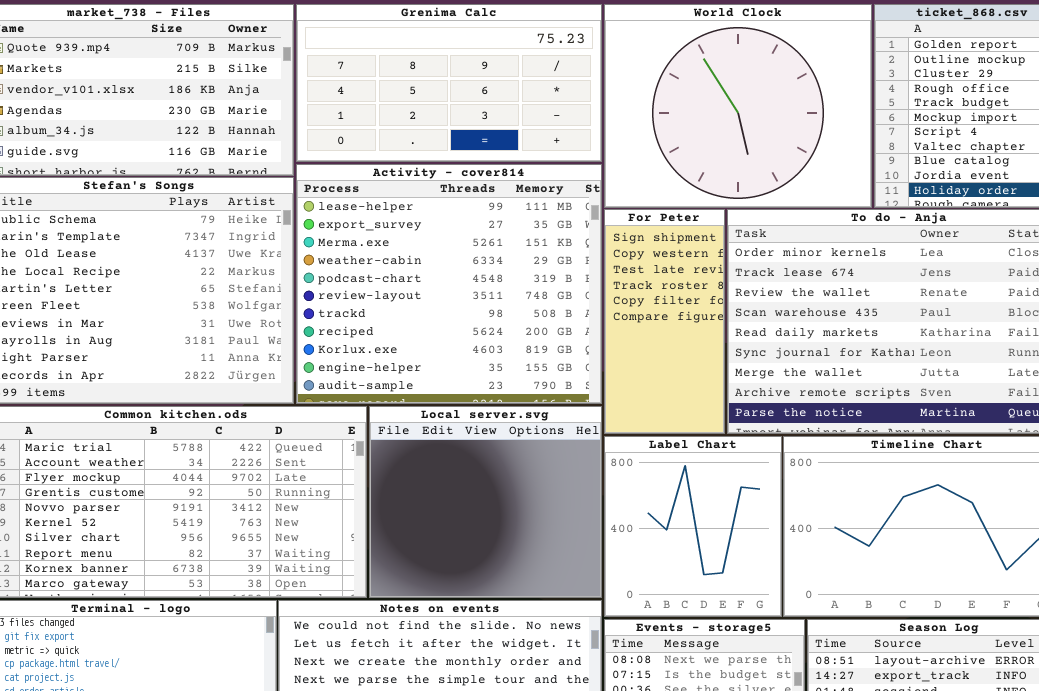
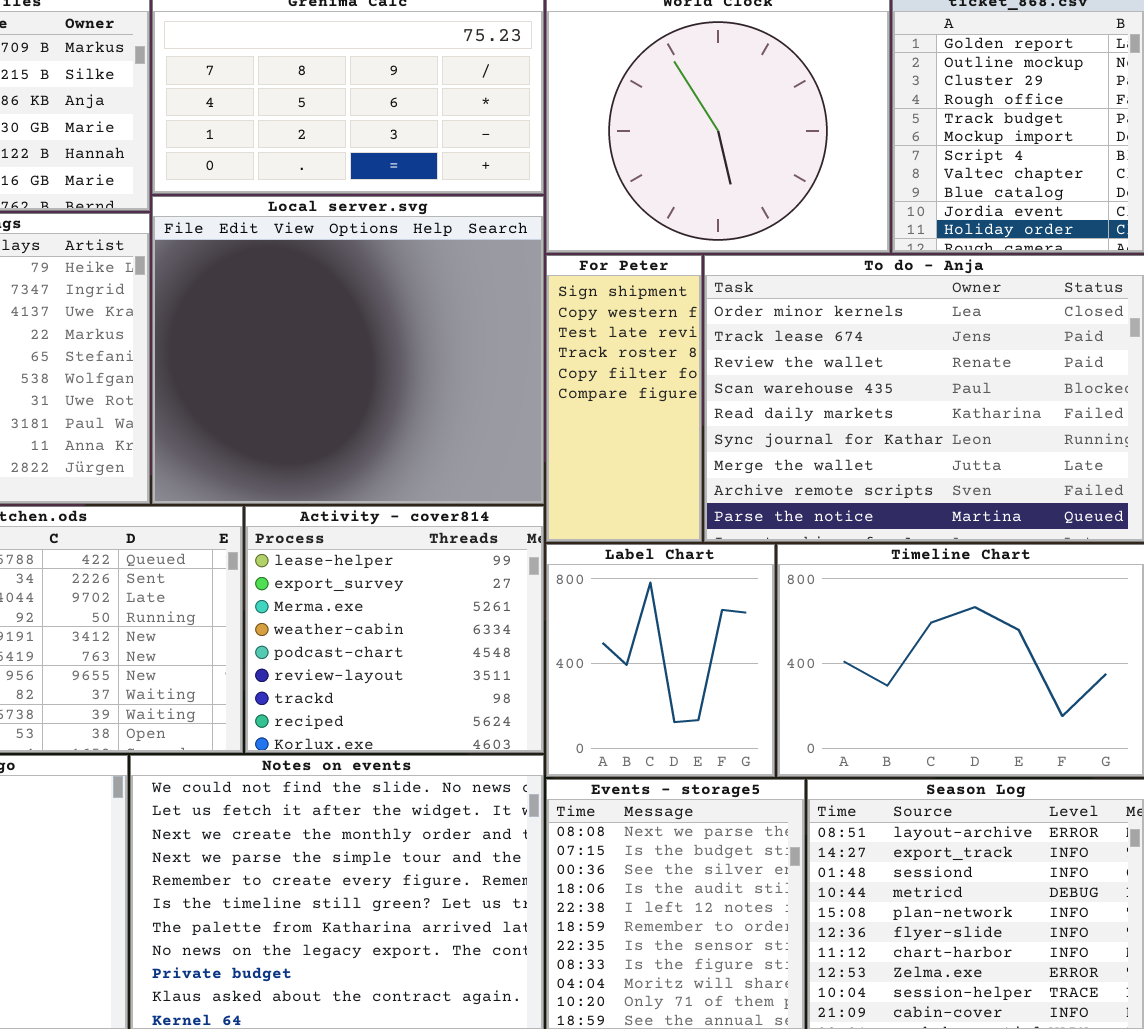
Activity - cover814: [296,164,602,404] -> [245,506,544,753], moved, resized
Local server.svg: [369,406,602,598] -> [152,196,544,504], moved, resized

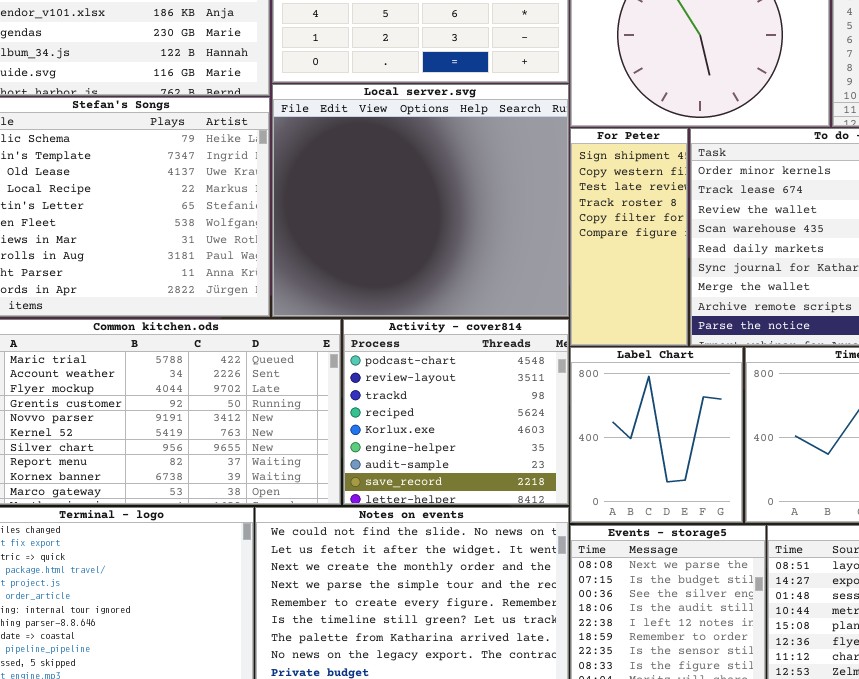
Activity - cover814: [245,506,544,753] -> [343,319,569,505], scrolled down 4 rows

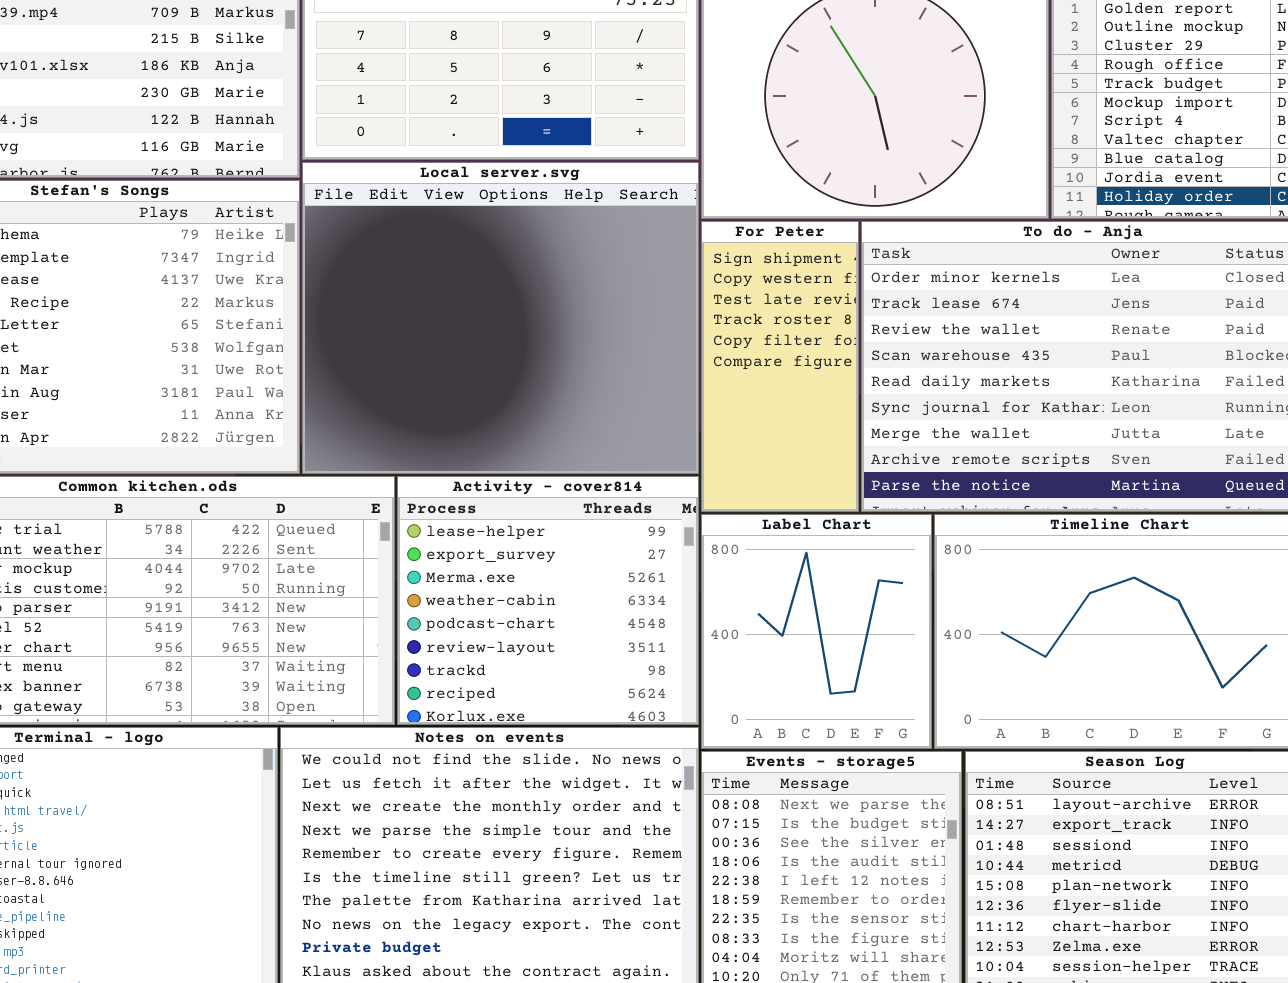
Activity - cover814: [343,319,569,505] -> [397,476,699,725], scrolled up 4 rows

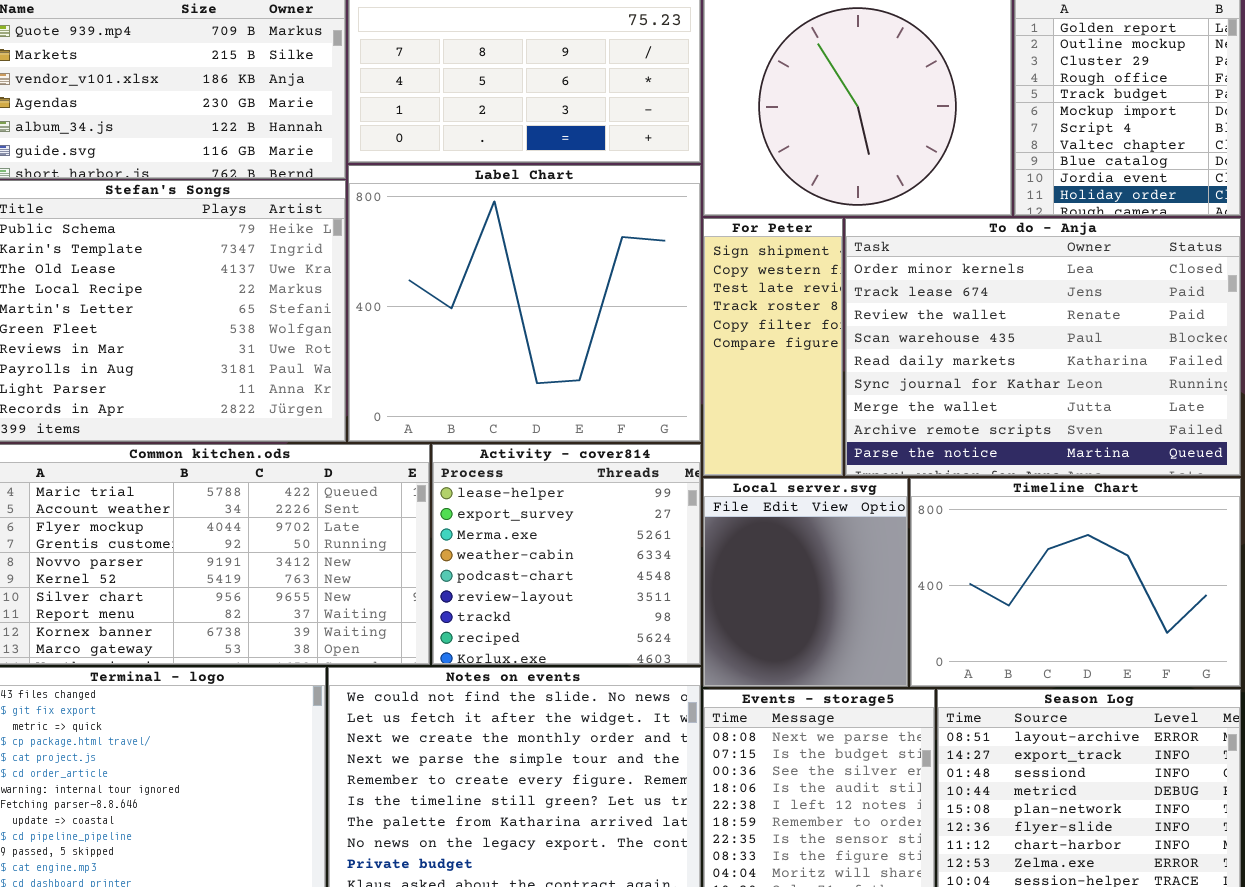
Local server.svg: [302,162,699,474] -> [703,478,908,687], moved, resized
Label Chart: [701,514,932,749] -> [348,165,701,442], moved, resized

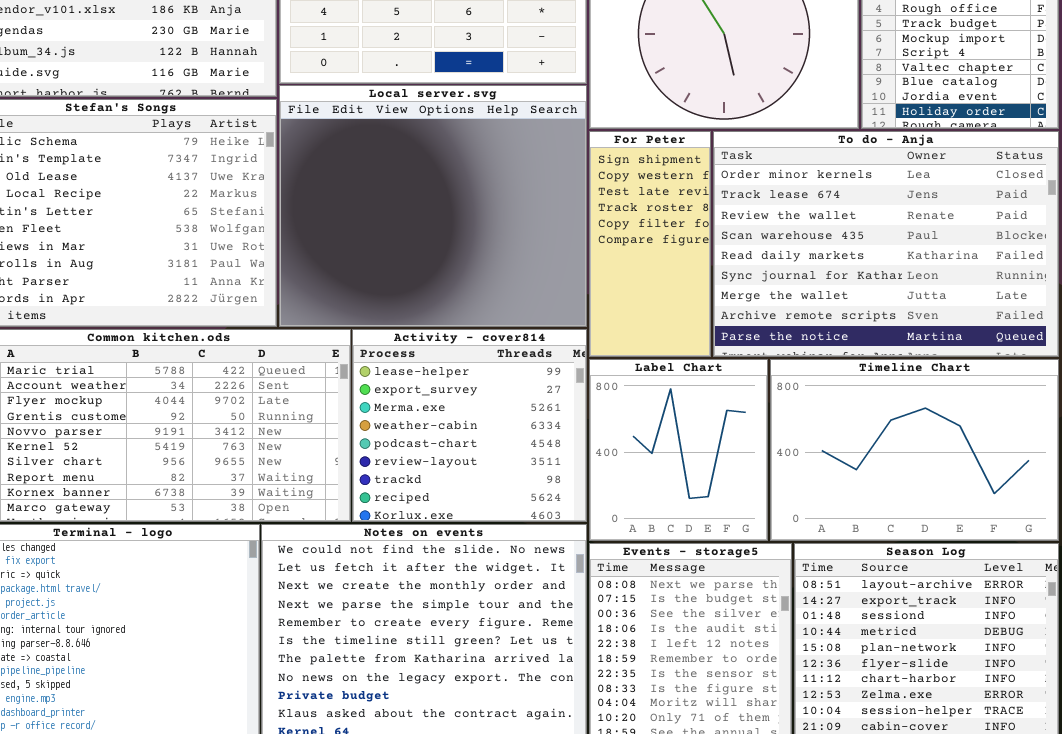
Label Chart: [348,165,701,442] -> [589,359,768,541], moved, resized
Local server.svg: [703,478,908,687] -> [279,85,587,327], moved, resized

